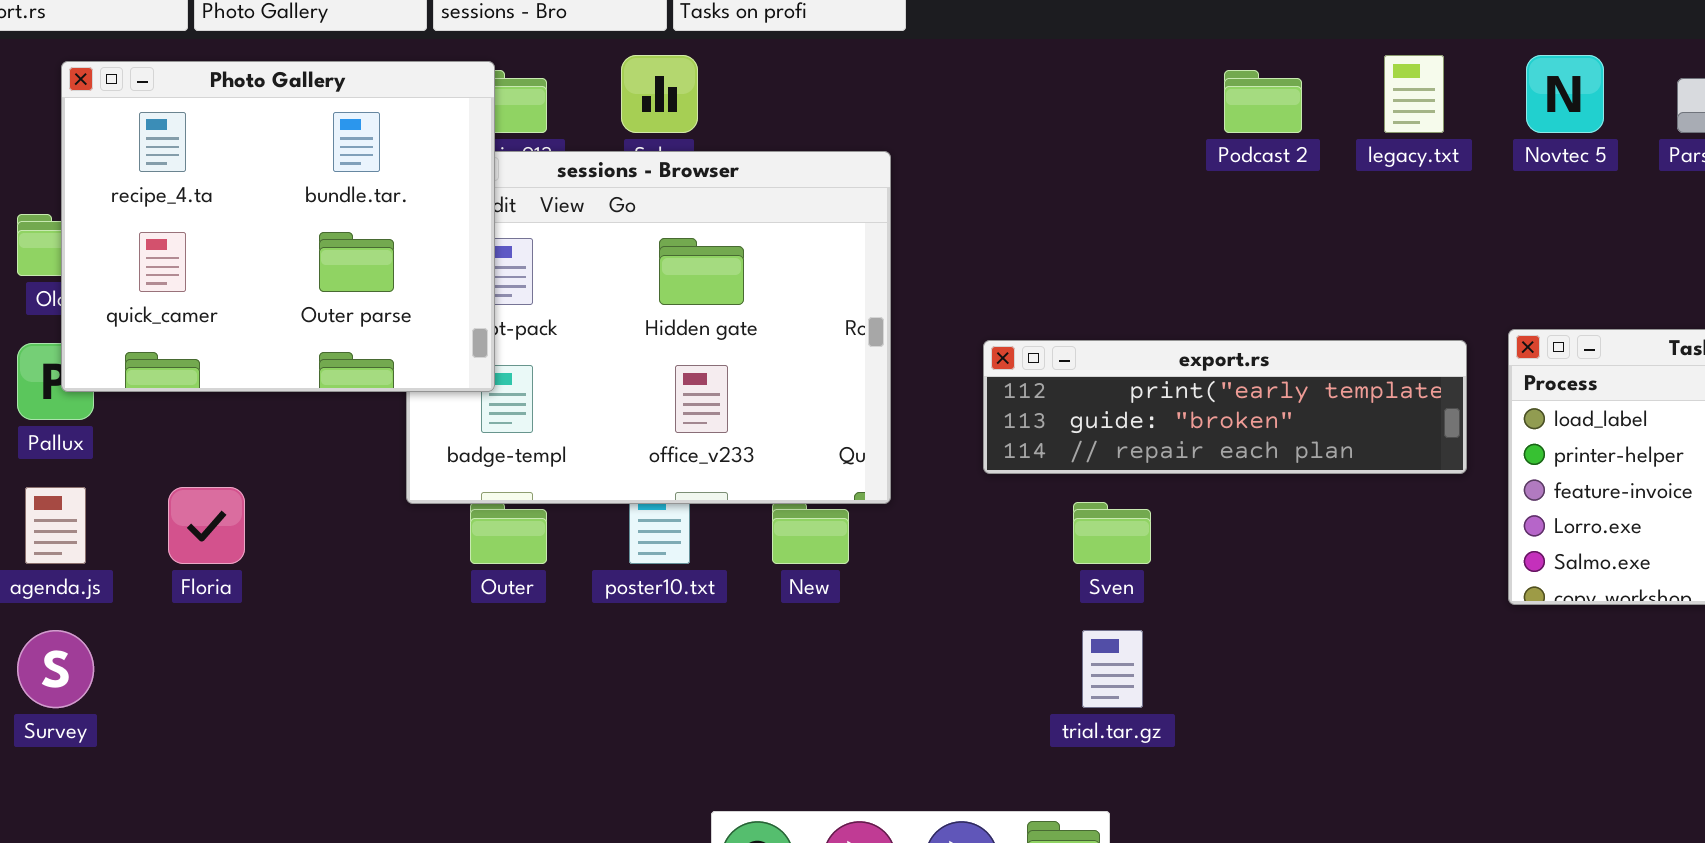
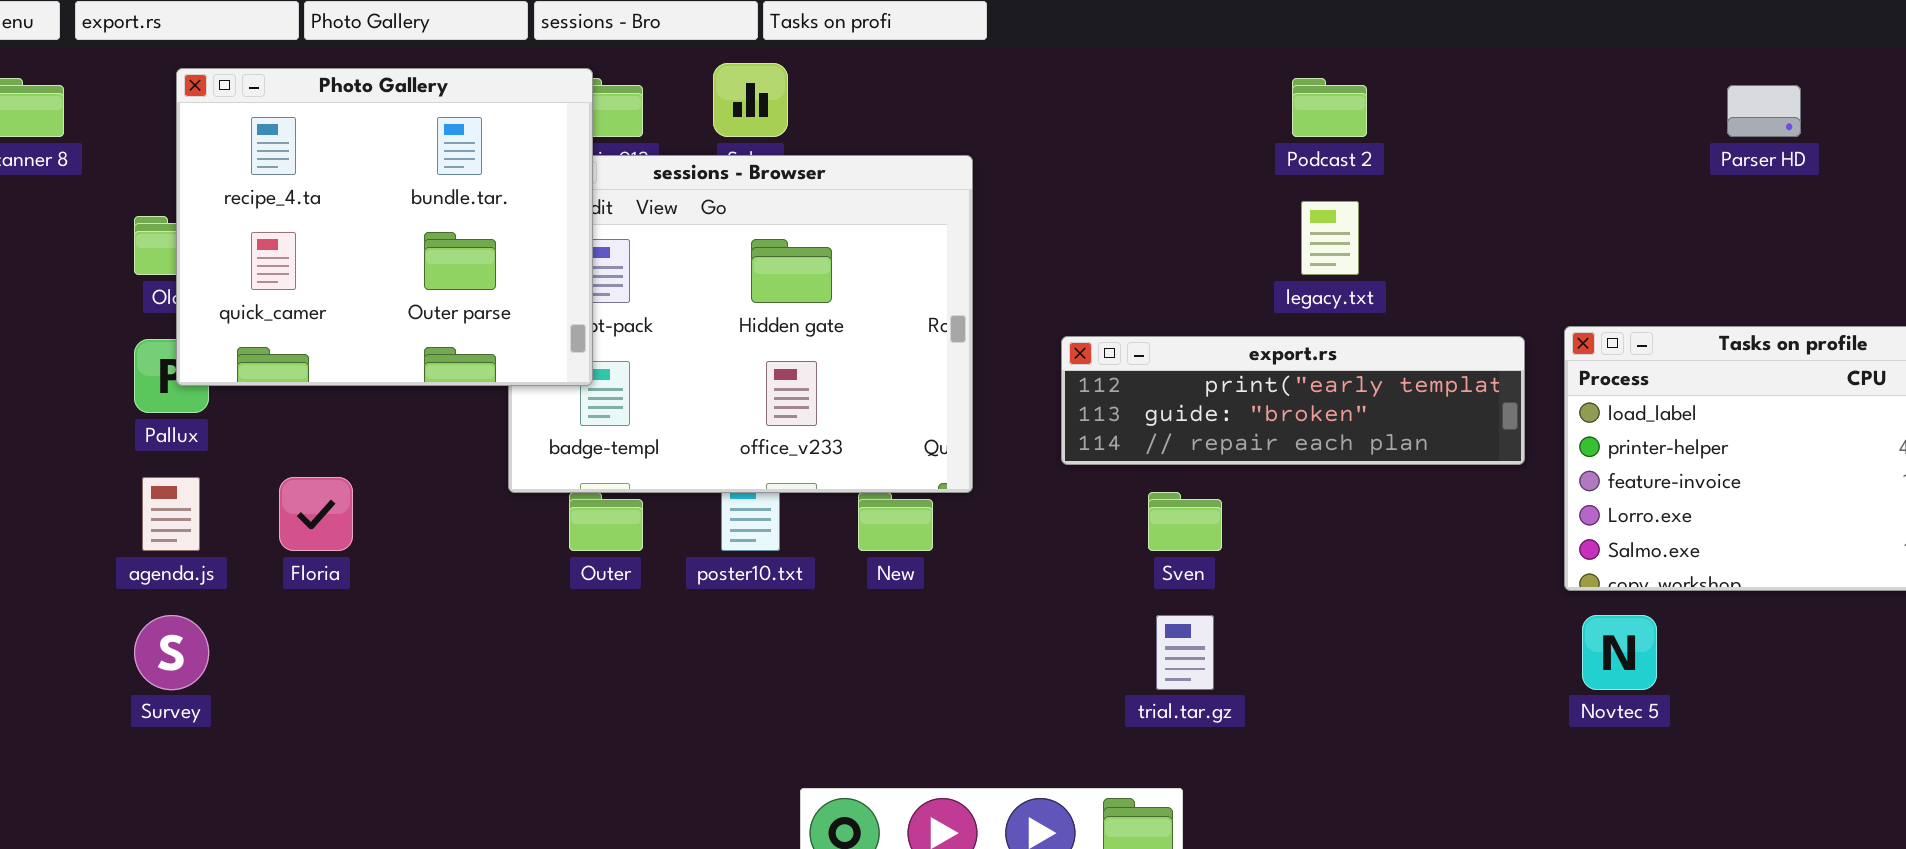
legacy.txt: [1384,55,1444,133] -> [1301,201,1359,275], moved
Novtec 5: [1526,55,1604,133] -> [1582,615,1657,690], moved

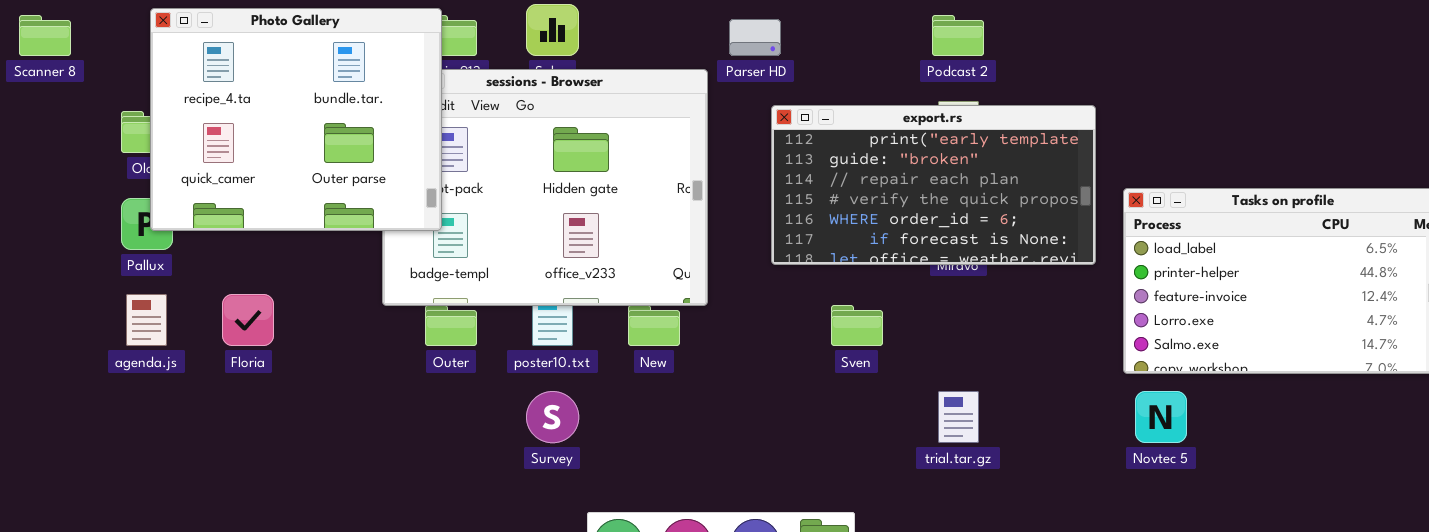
Parser HD: [1727,85,1801,137] -> [729,19,781,56], moved
export.rs: [1061,336,1525,465] -> [771,105,1096,265], moved, resized
Survey: [134,615,209,690] -> [526,391,579,443], moved
trial.tar.gz: [1156,615,1214,690] -> [938,391,979,443], moved

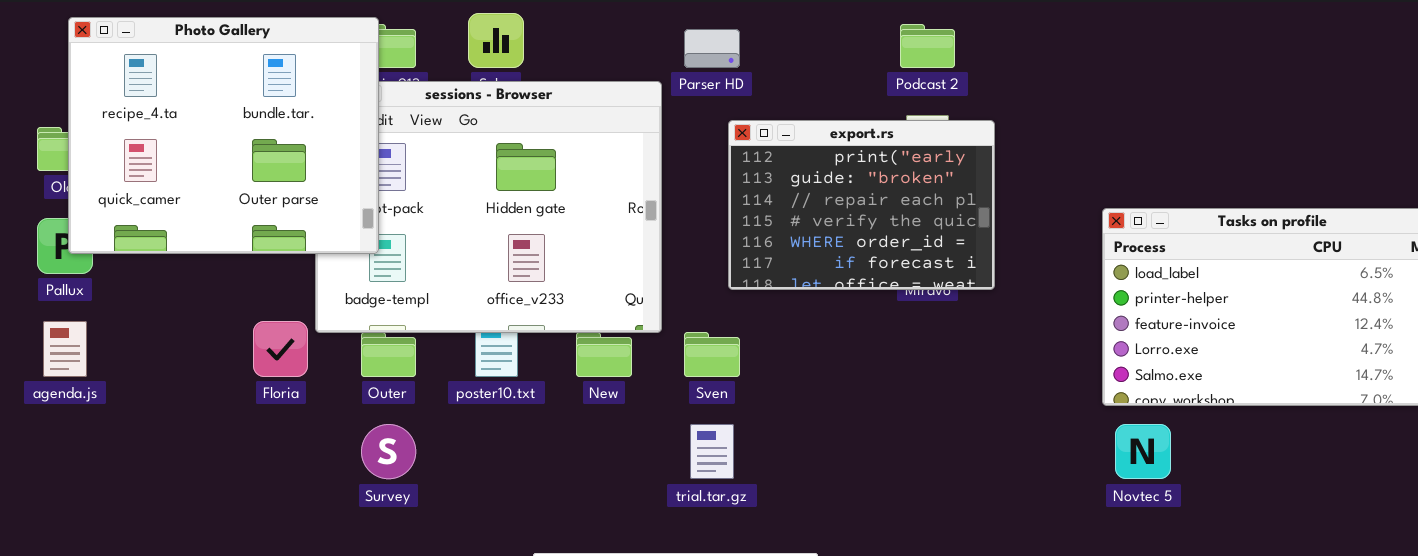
export.rs: [771,105,1096,265] -> [728,120,995,290], resized
Floria: [222,294,274,346] -> [253,321,308,377], moved
Sven: [831,305,883,346] -> [684,332,740,377], moved
Survey: [526,391,579,443] -> [361,424,416,479], moved
trial.tar.gz: [938,391,979,443] -> [690,424,734,479], moved

